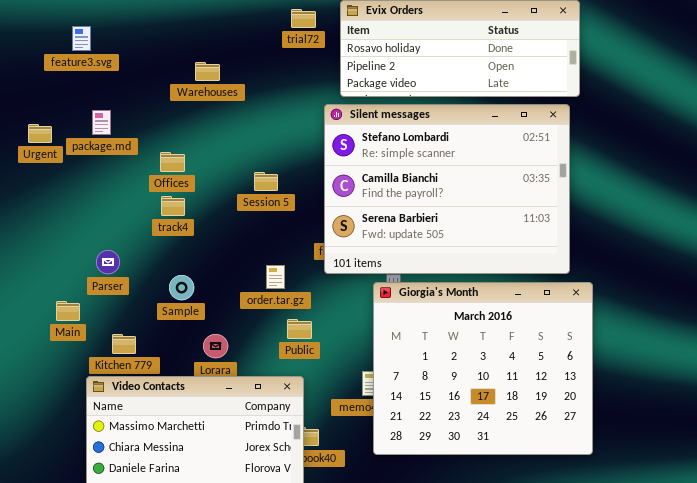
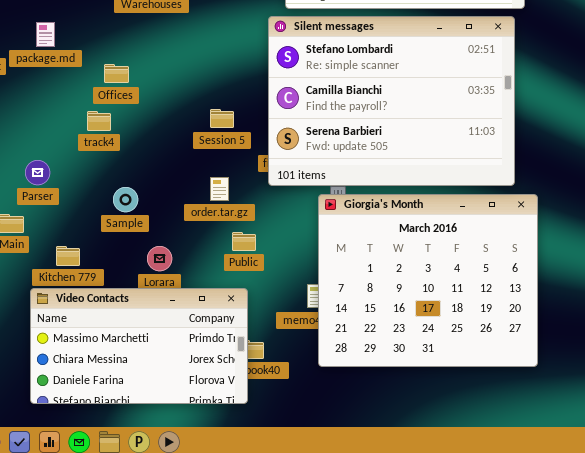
Session 5: [254,172,278,191] -> [210,109,234,128], moved
track4: [161,196,185,216] -> [87,111,111,131], moved
Parser: [96,250,120,274] -> [25,160,50,185], moved

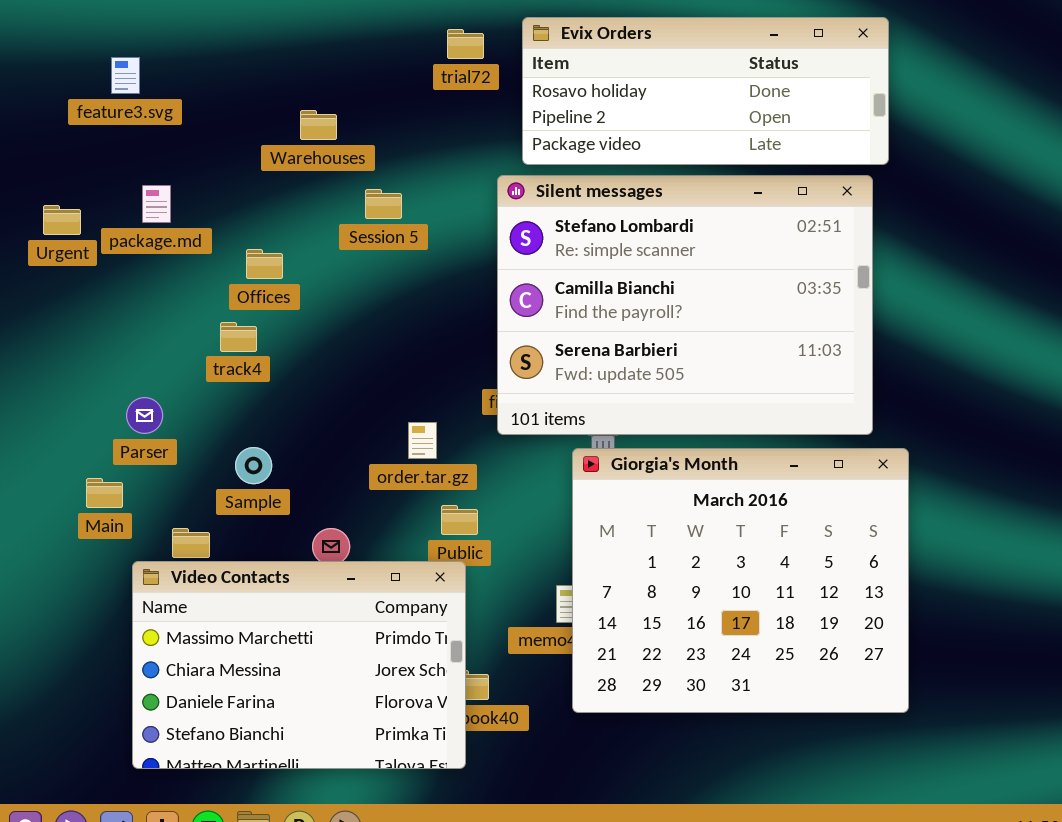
Session 5: [210,109,234,128] -> [365,189,402,219], moved
Sample: [113,187,138,212] -> [235,447,272,484], moved
Video Contacts: [30,288,248,404] -> [132,561,466,769], resized

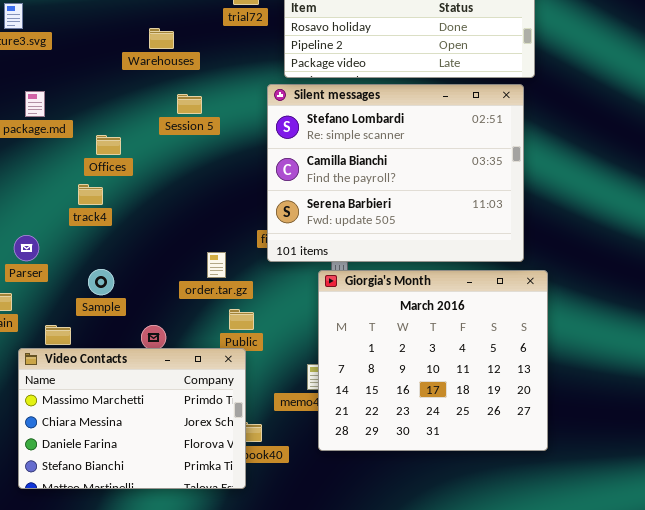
Warehouses: [300,110,337,140] -> [149,28,174,49], moved

